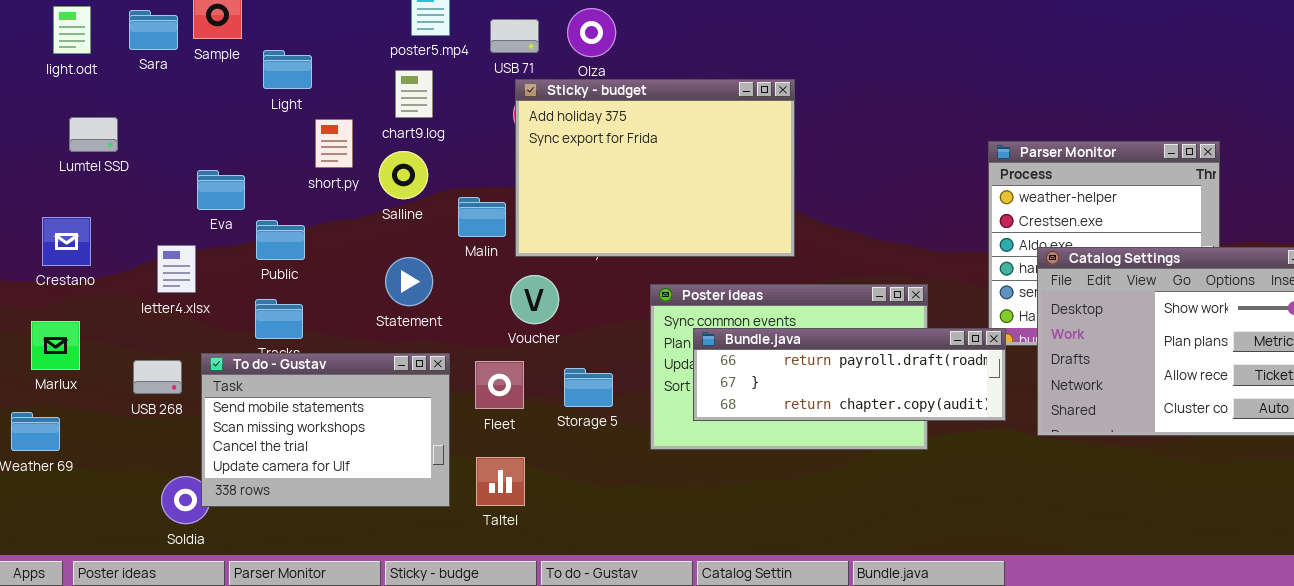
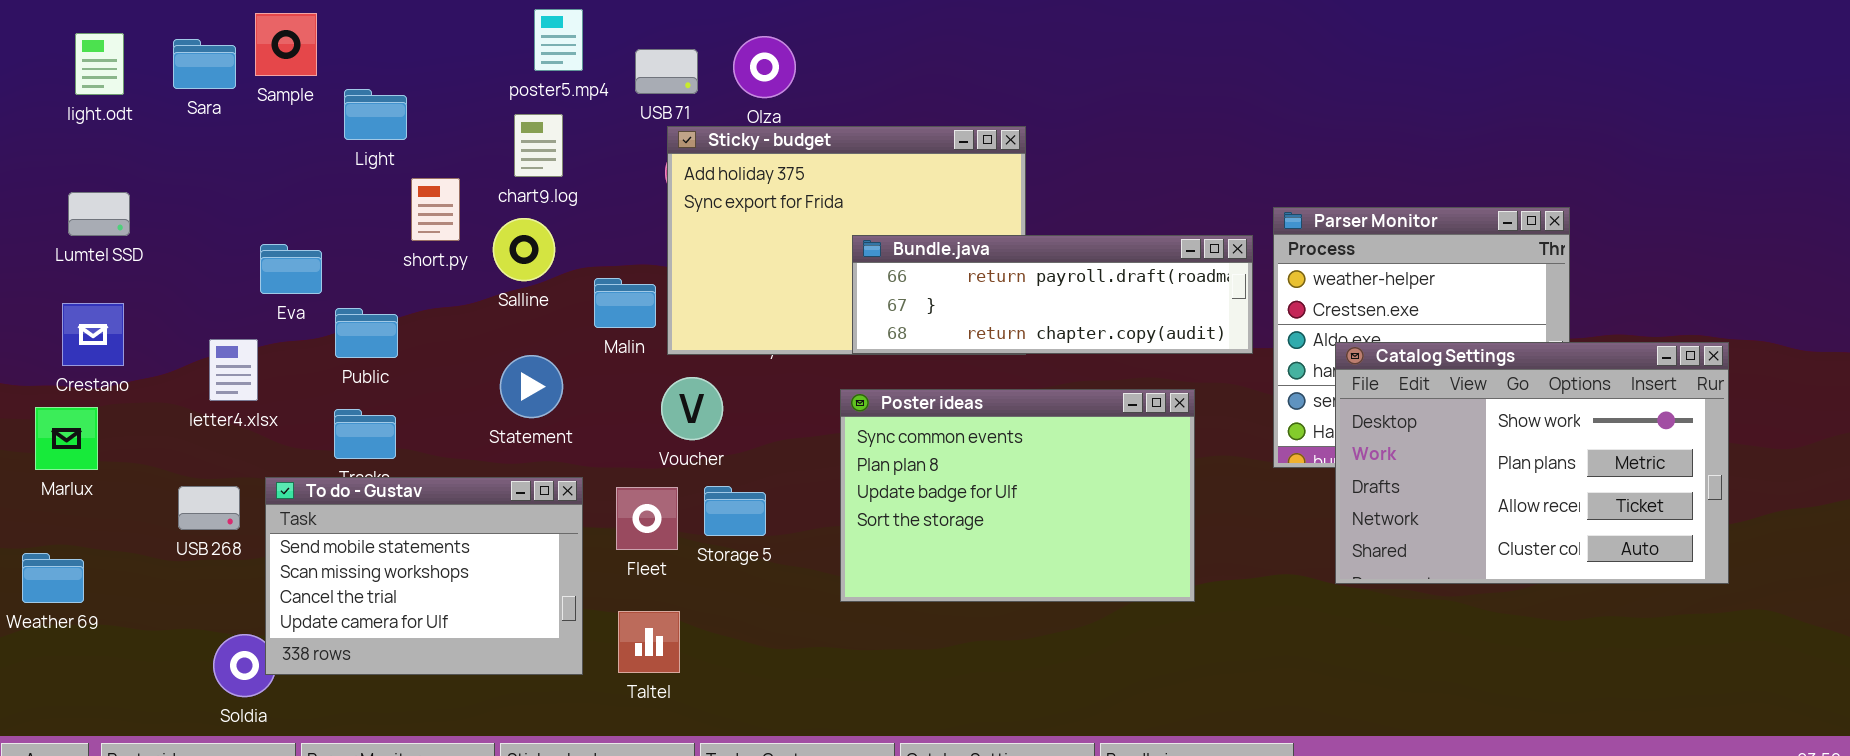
Lumtel SSD: [69,117,118,152] -> [68,192,130,236], moved
Marlux: [31,321,80,370] -> [35,407,98,470], moved
Bundle.java: [693,328,1006,421] -> [852,235,1253,354], moved
Storage 5: [564,368,613,407] -> [704,486,766,536], moved

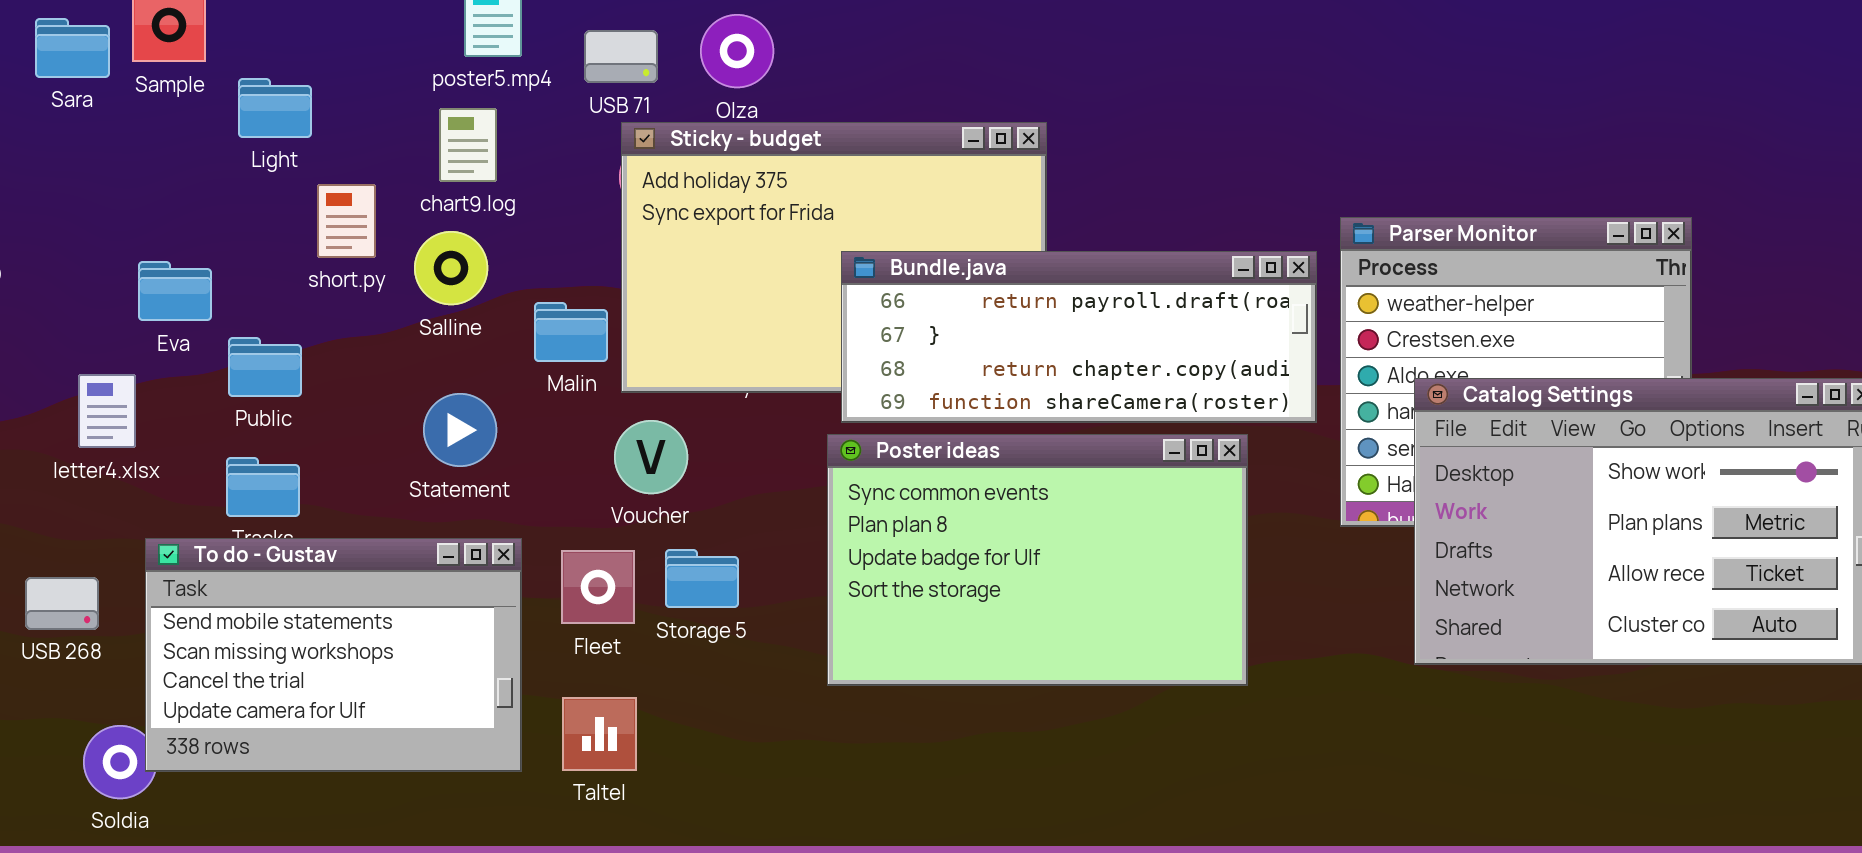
Bundle.java: [852,235,1253,354] -> [841,251,1317,423], resized
USB 268: [178,486,240,530] -> [25,577,99,630], moved

